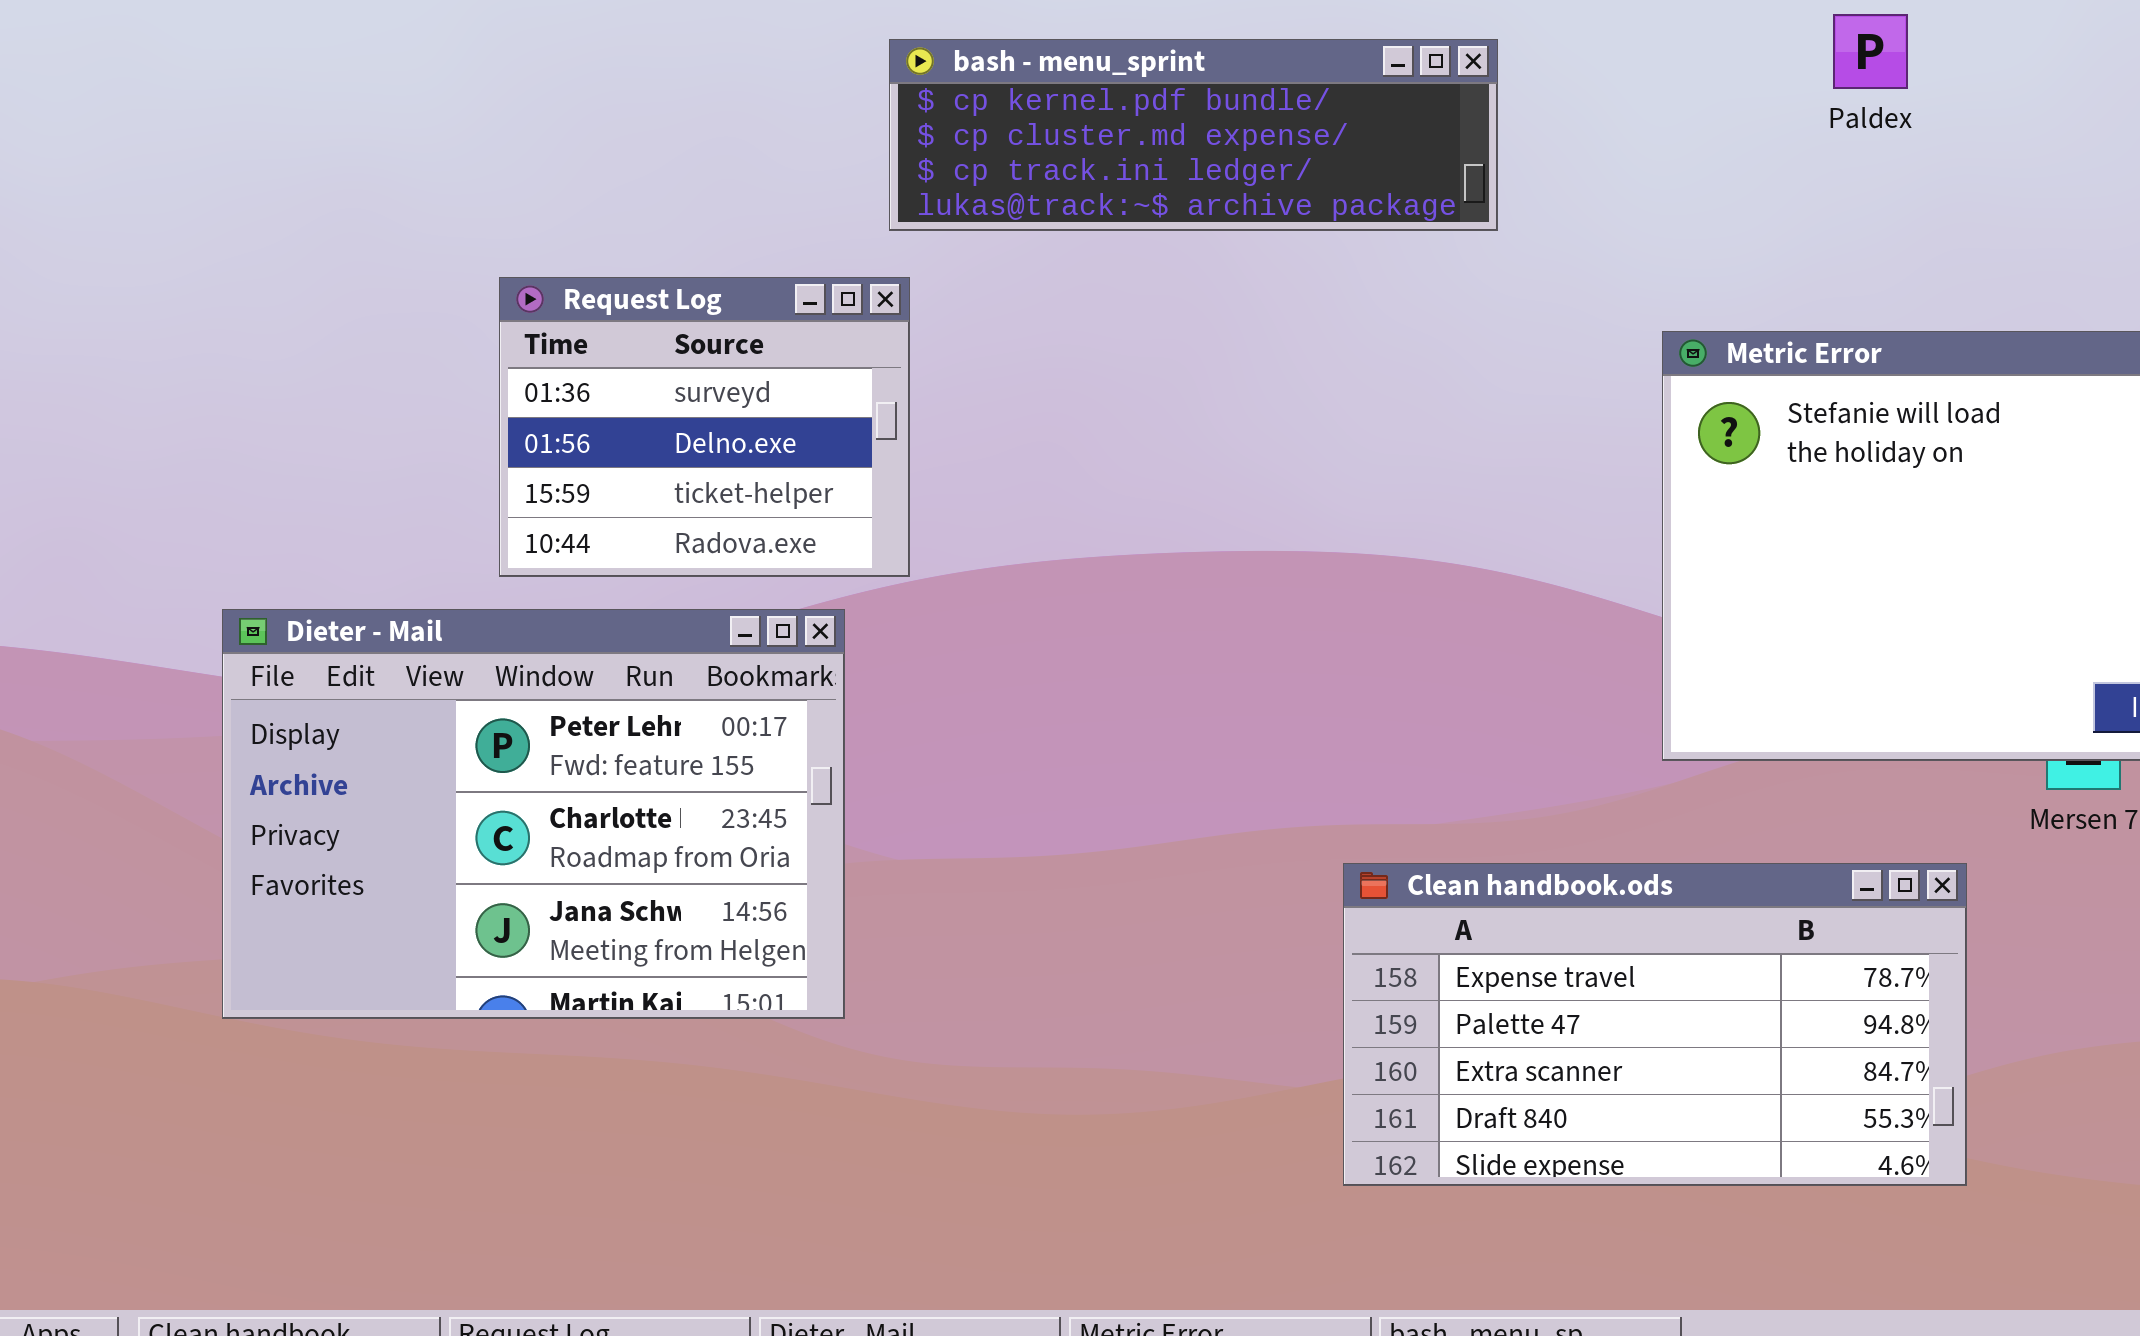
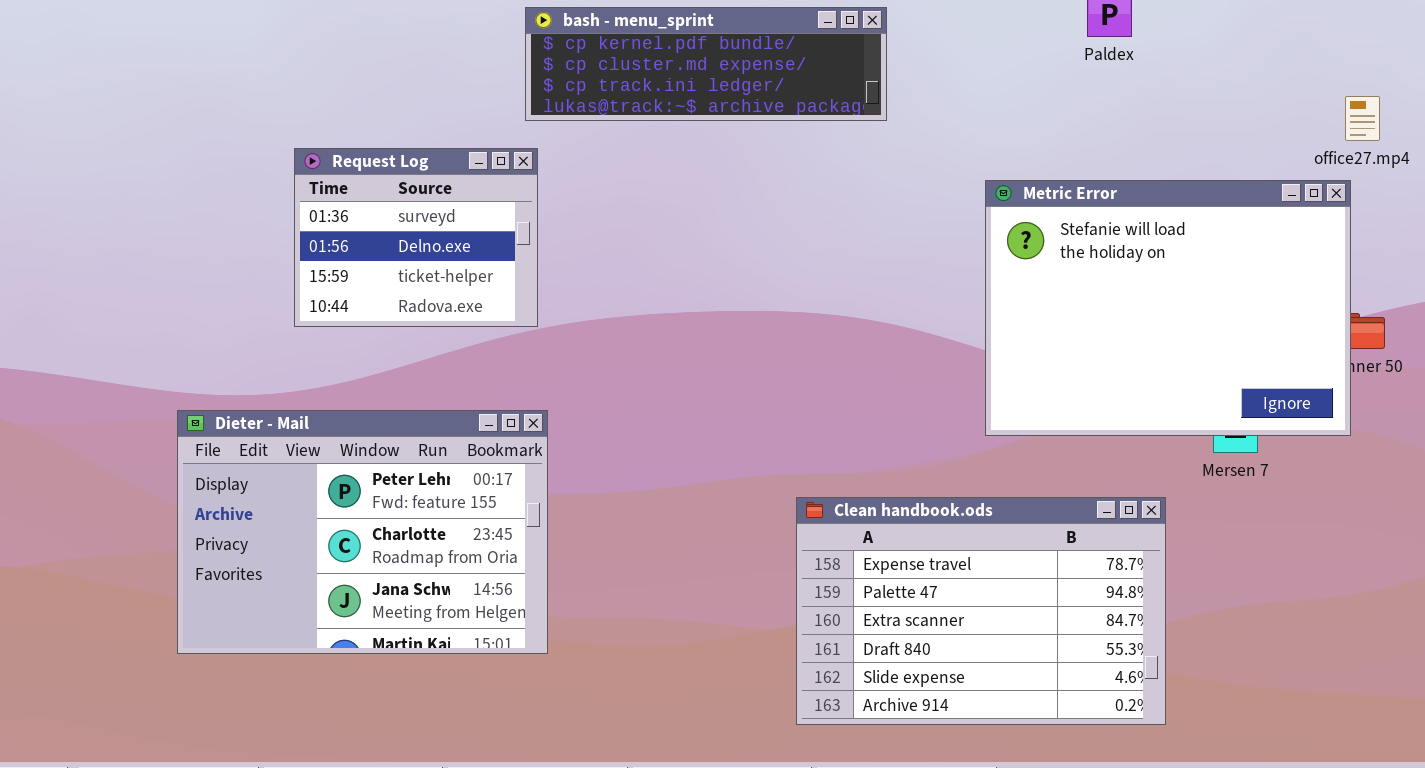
Dieter - Mail: [222,609,845,1019] -> [177,410,548,654], moved
Clean handbook.ods: [1343,863,1967,1186] -> [796,497,1166,725], resized

